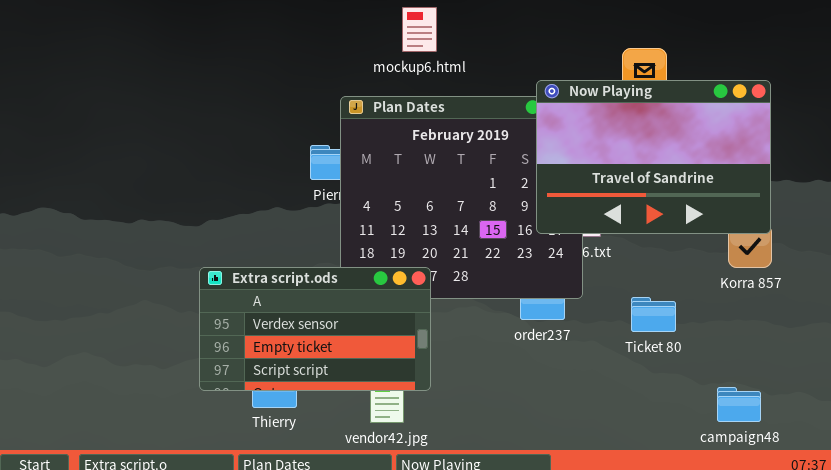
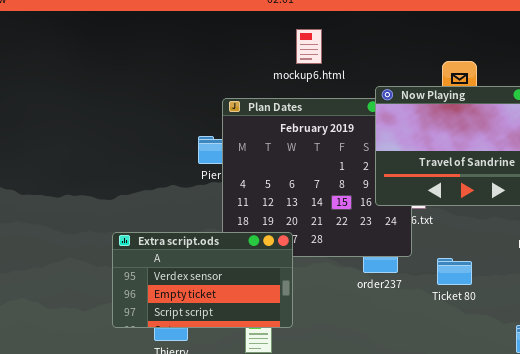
mockup6.html: [402,7,437,52] -> [296,29,322,64], moved
Ticket 80: [631,297,676,332] -> [437,258,472,285], moved

